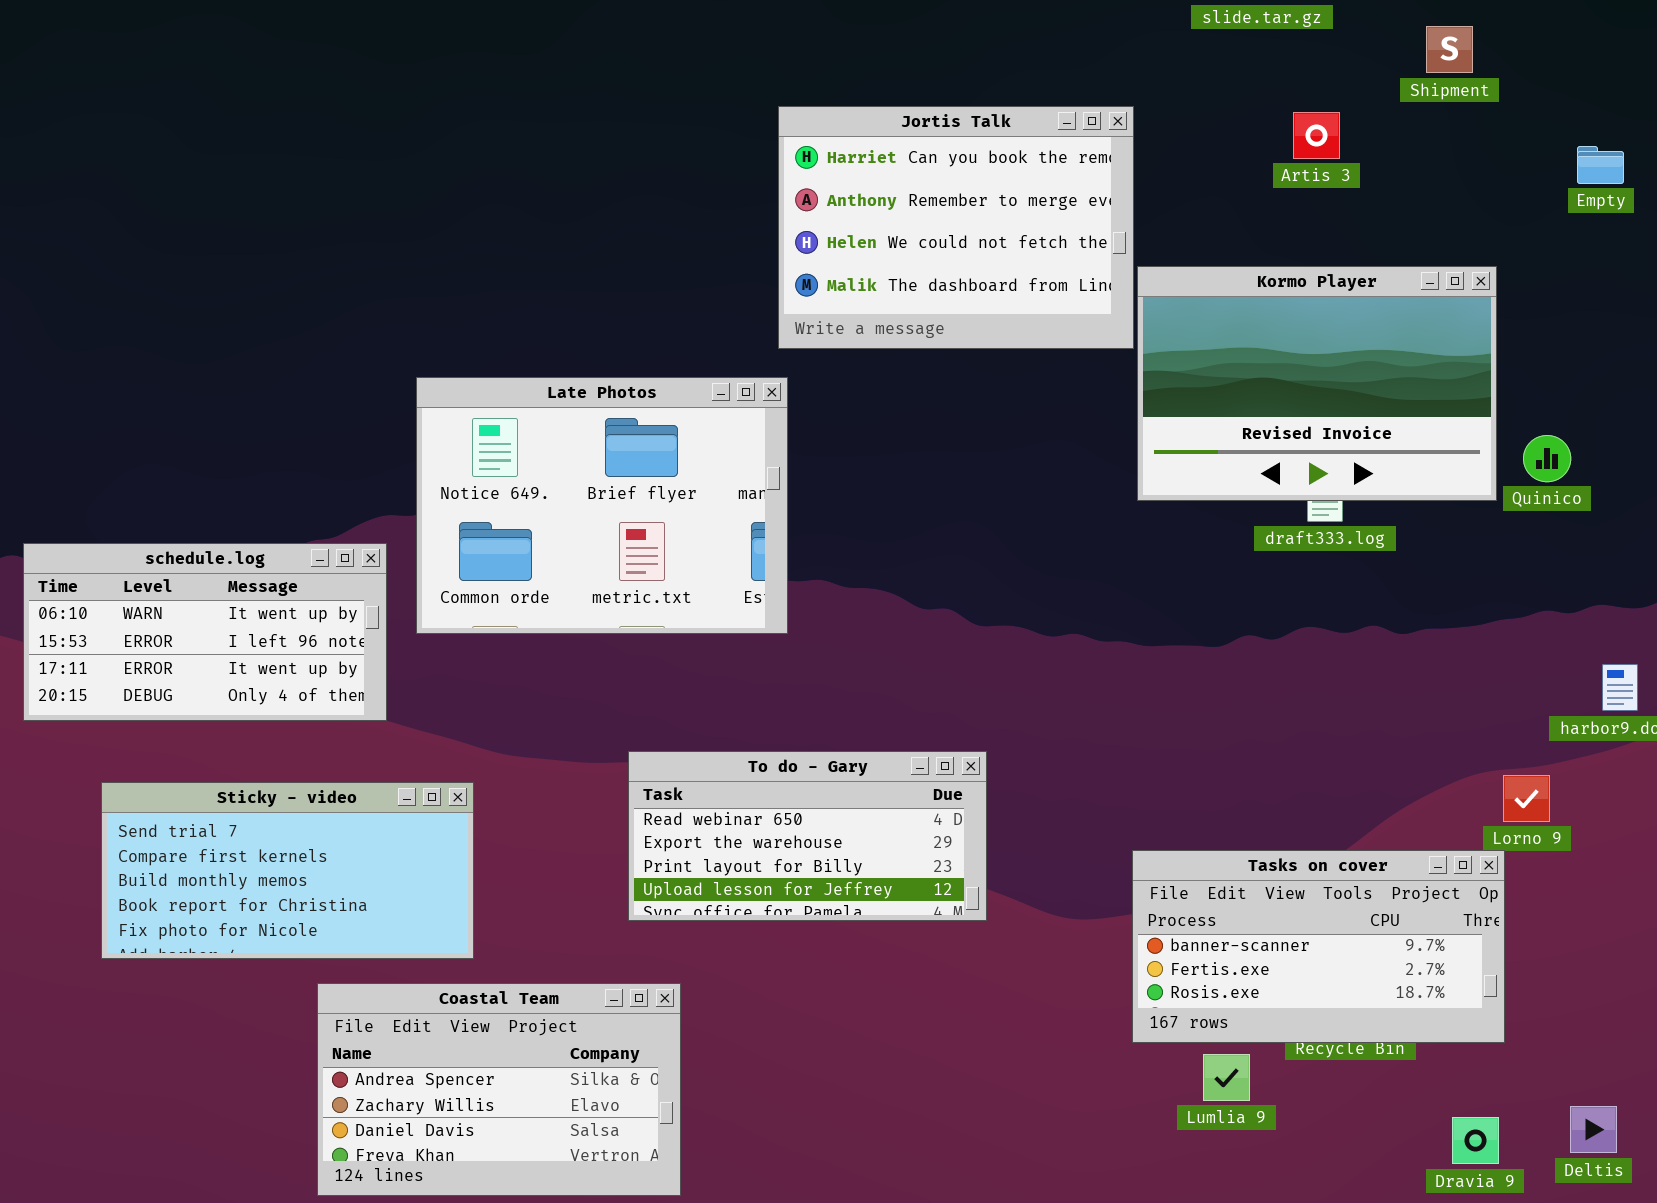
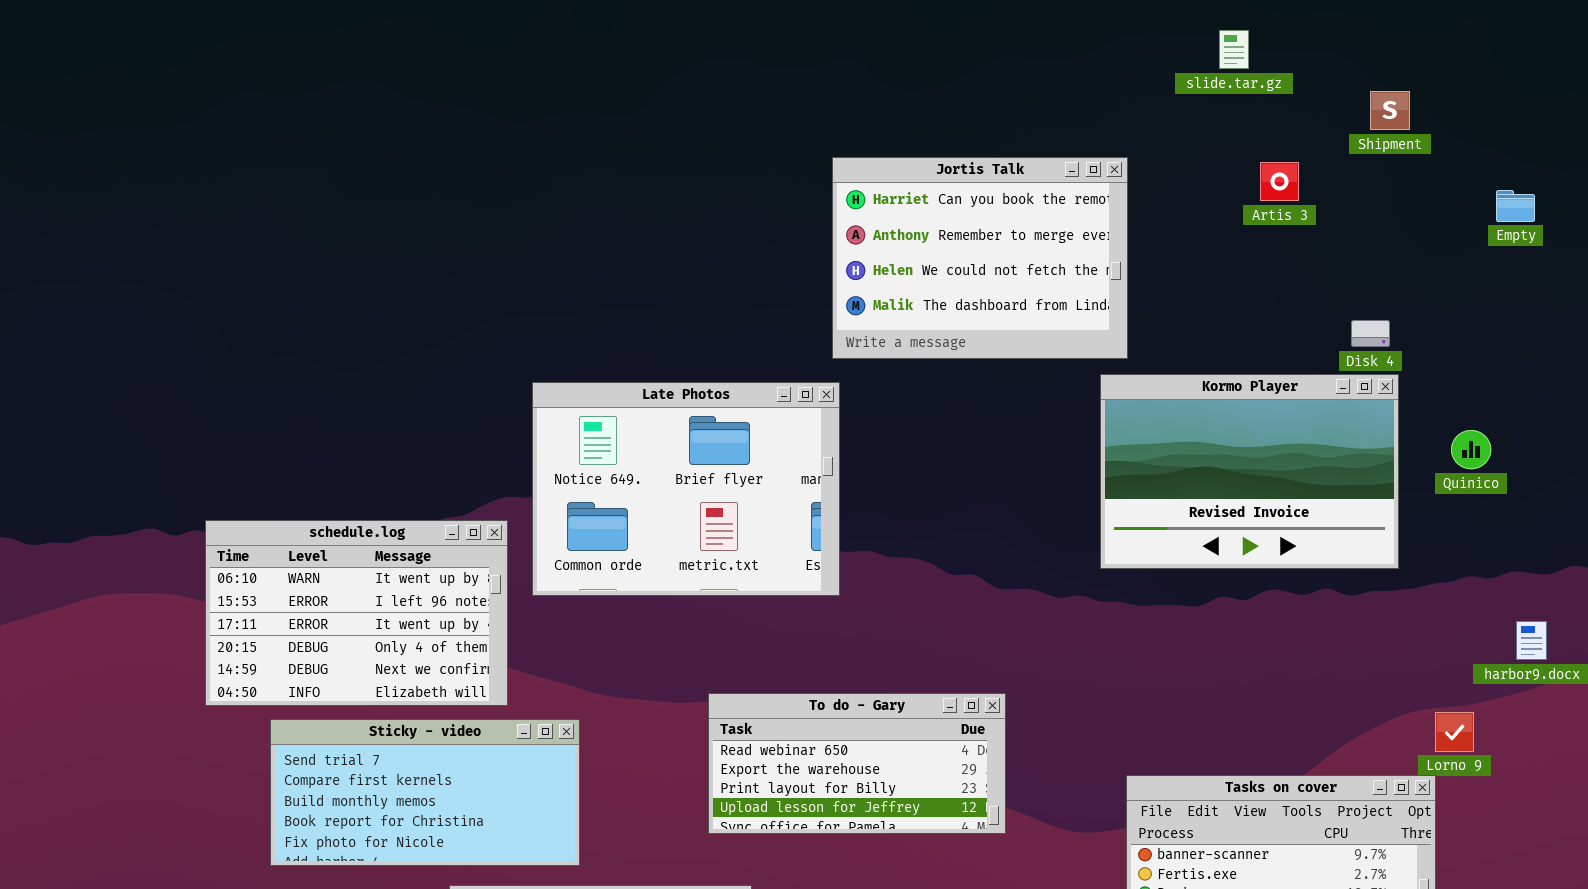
Kormo Player: [1137,266,1497,501] -> [1100,374,1399,569], moved
schedule.log: [23,543,387,721] -> [205,520,508,706], resized

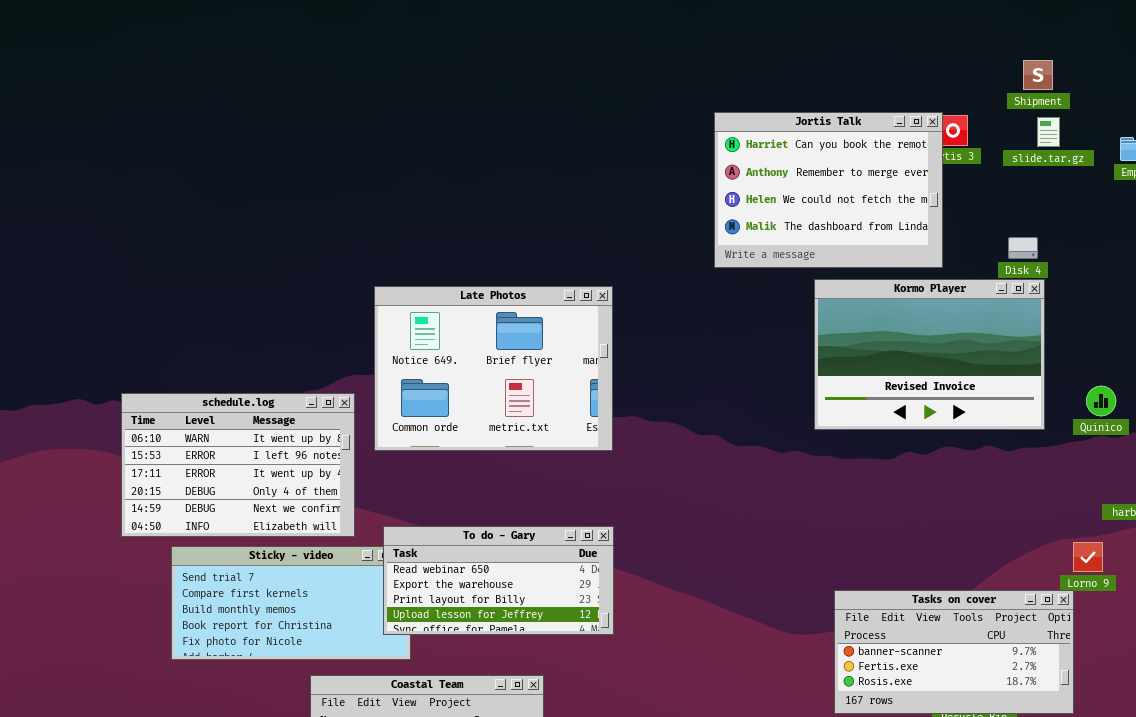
slide.tar.gz: [1219,30,1249,69] -> [1037,117,1060,147], moved
Jortis Talk: [832,157,1128,359] -> [714,112,943,268], moved
Quinico: [1451,430,1491,469] -> [1086,386,1116,416], moved
To do - Gary: [708,693,1006,834] -> [383,526,614,635], moved

